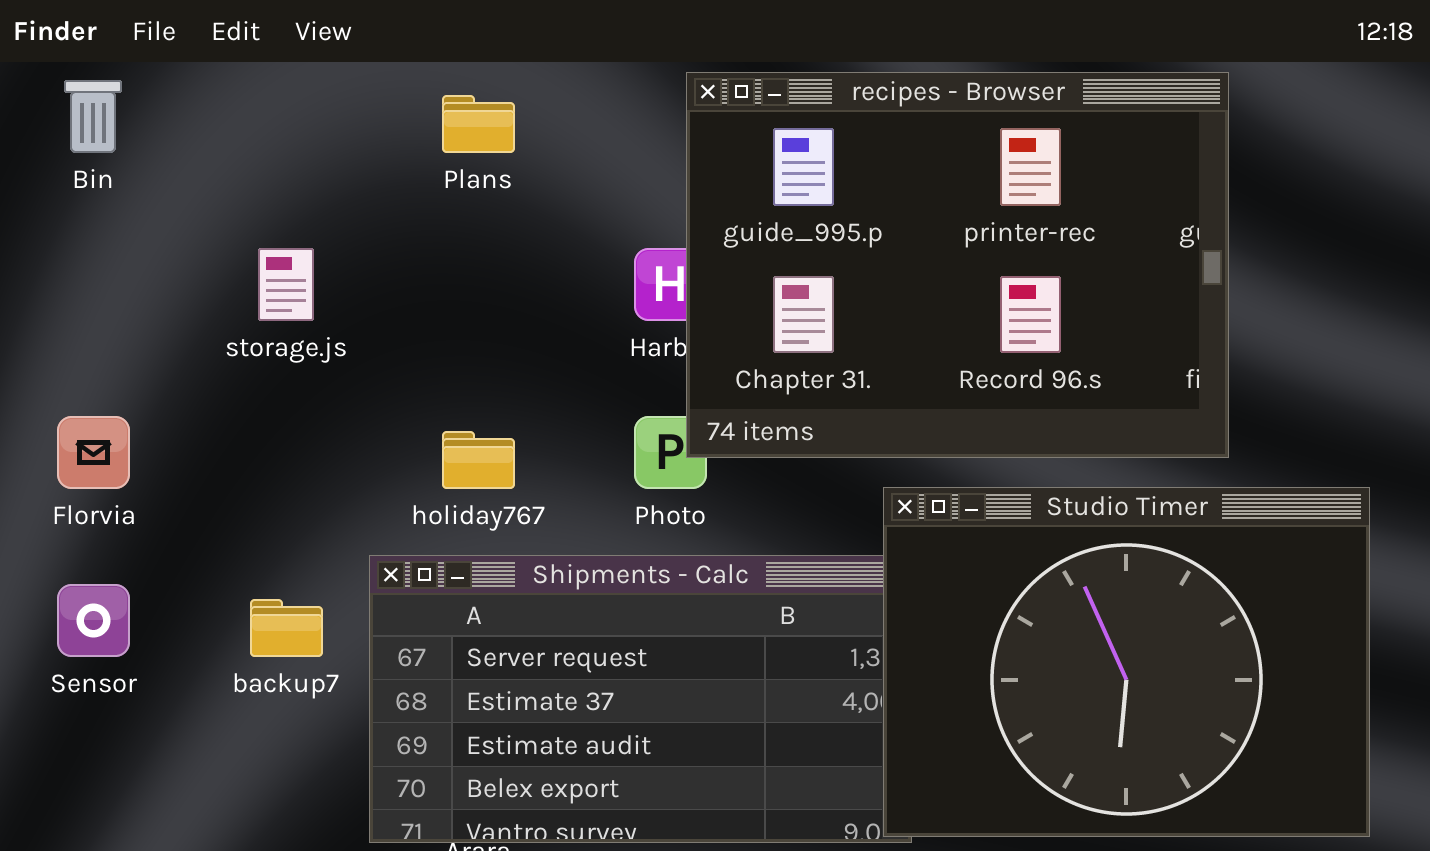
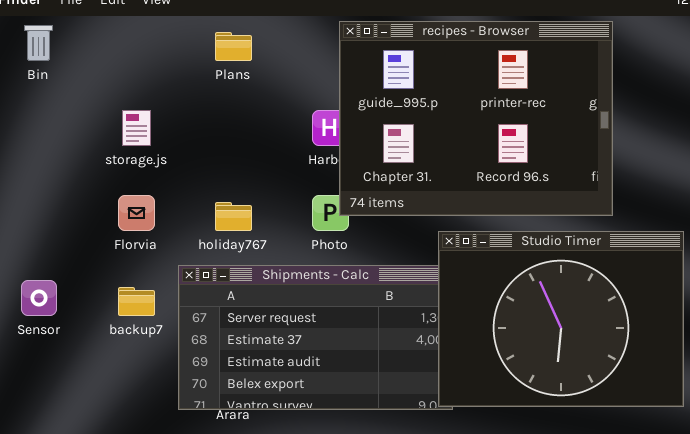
Florvia: [57,416,130,489] -> [118,195,155,231], moved

